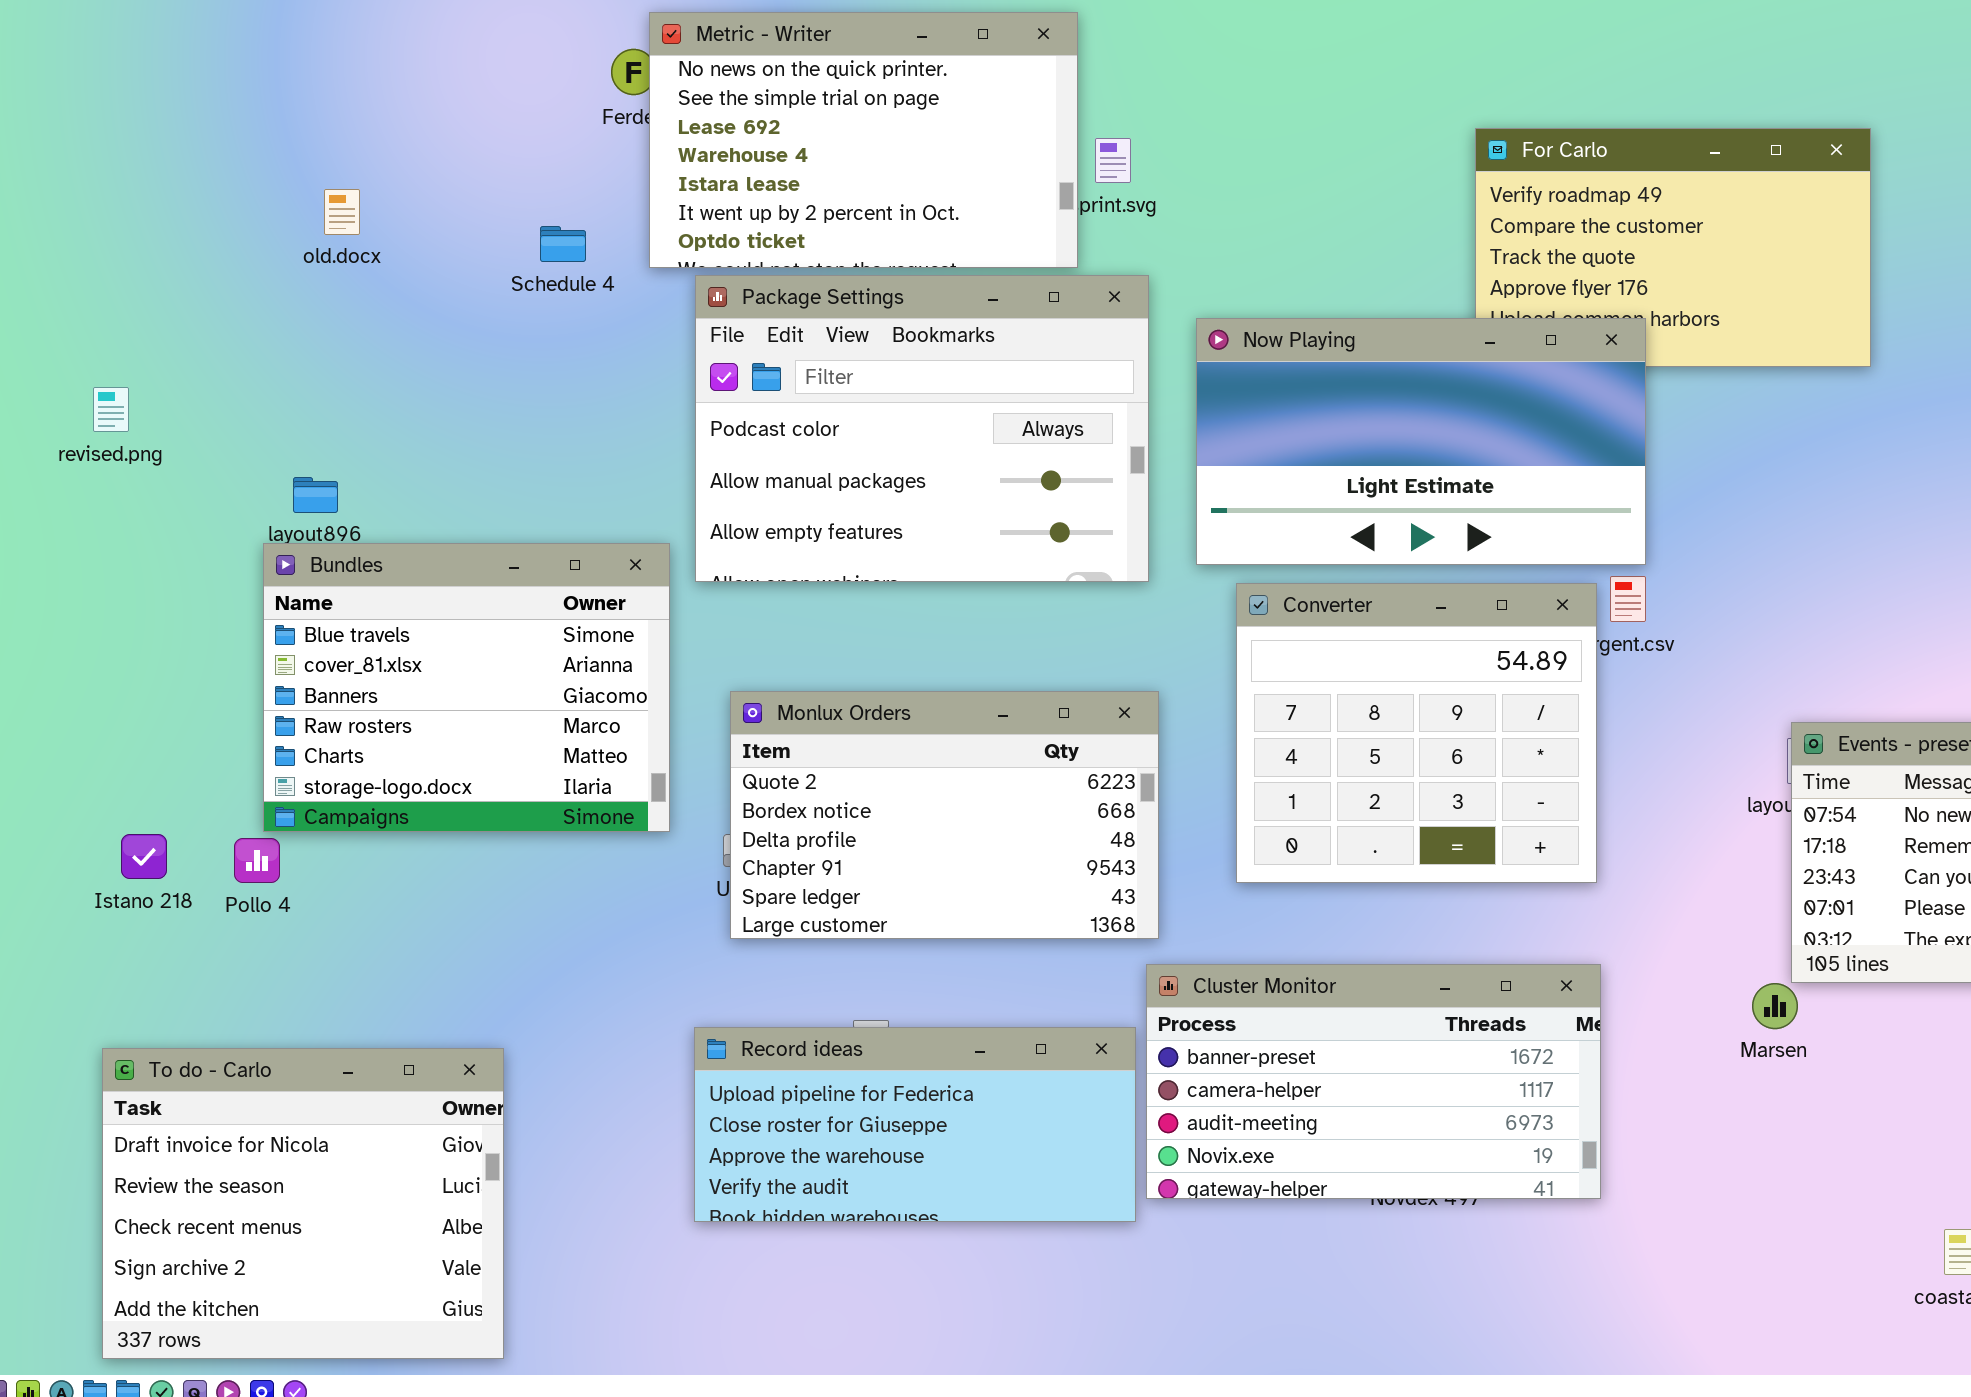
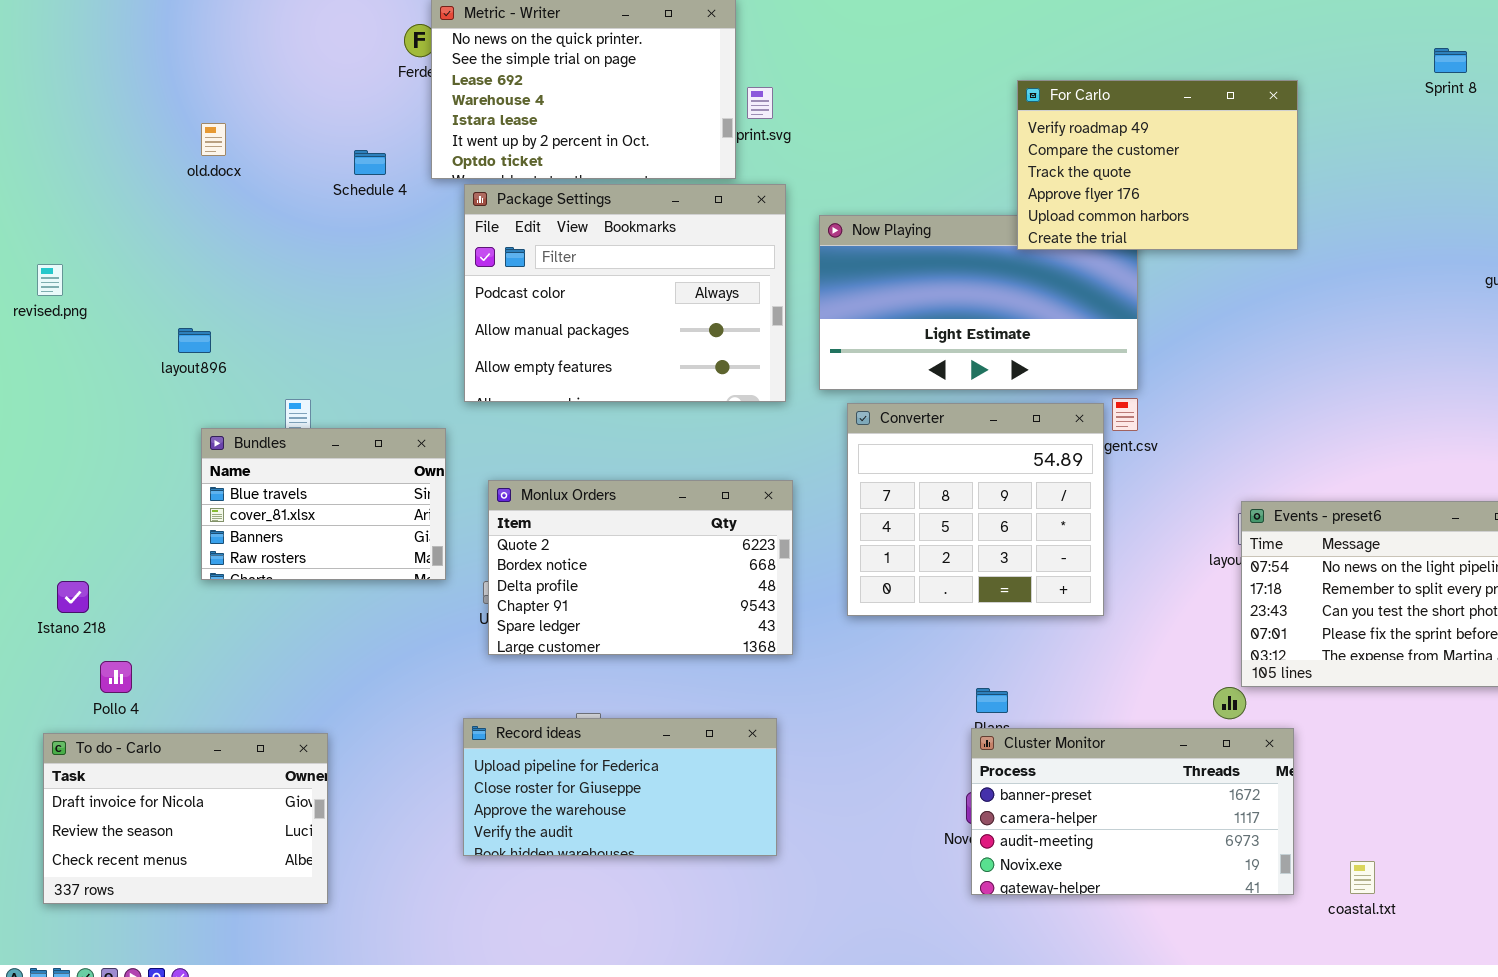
For Carlo: [1475,128,1871,367] -> [1017,80,1298,250], raised
Bundles: [263,543,670,832] -> [201,428,446,580], resized
Pollo 4: [234,838,280,883] -> [100,661,132,693], moved
Cluster Monitor: [1146,964,1601,1199] -> [971,728,1294,895], moved
To do - Carlo: [102,1048,504,1359] -> [43,733,328,904], resized

